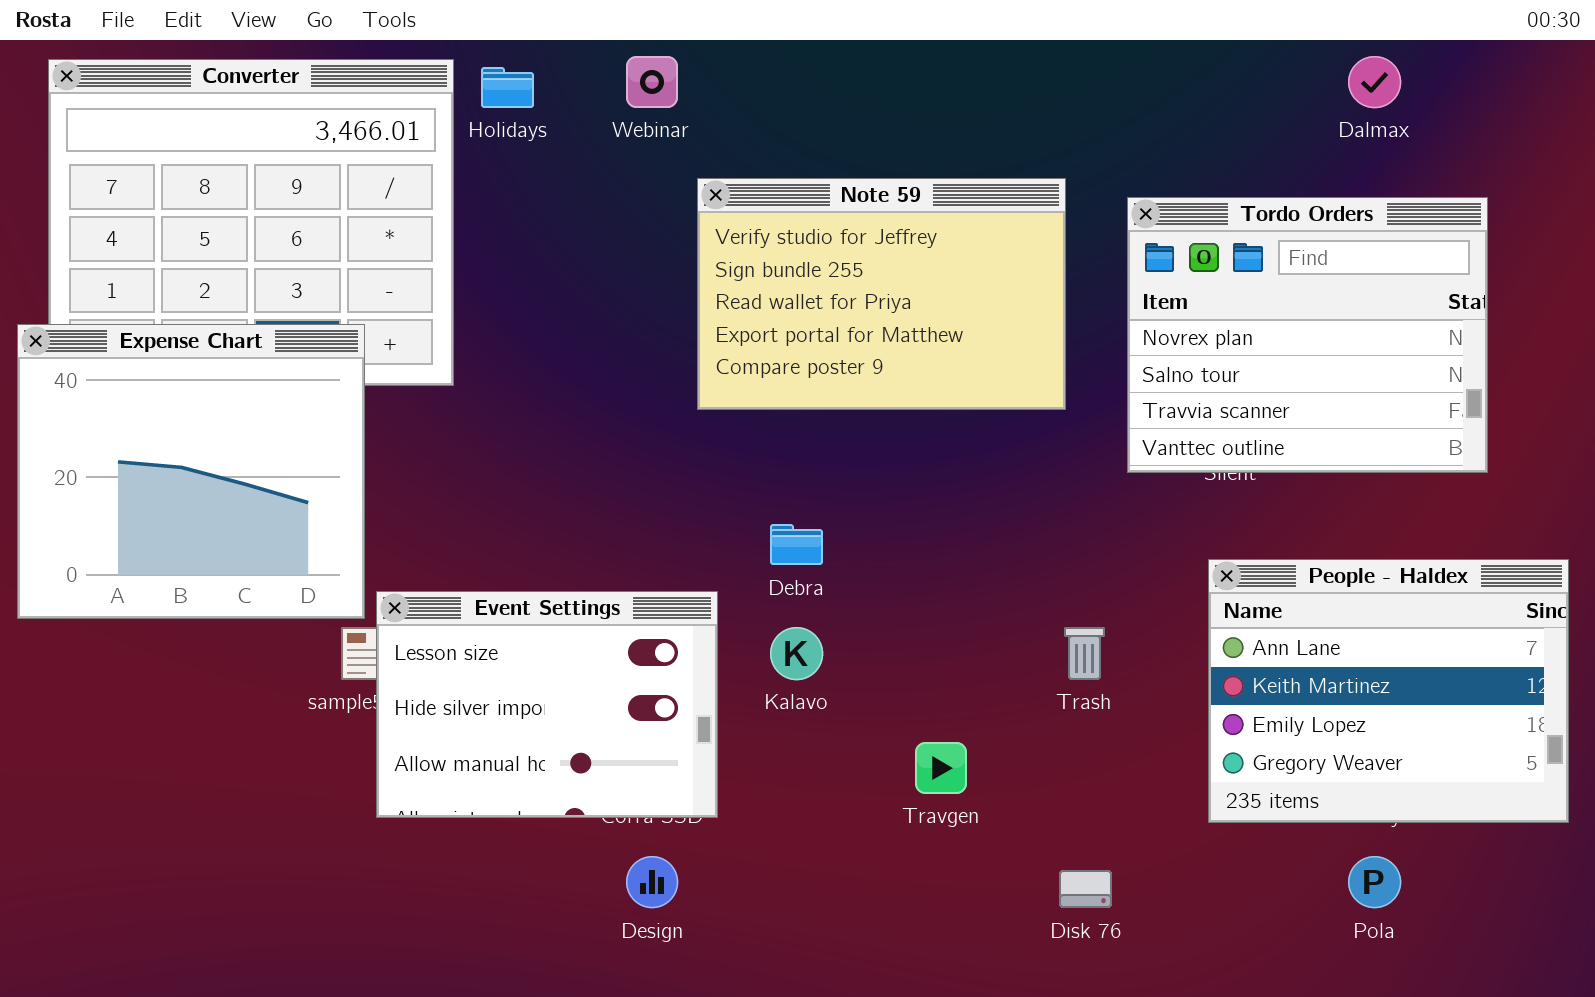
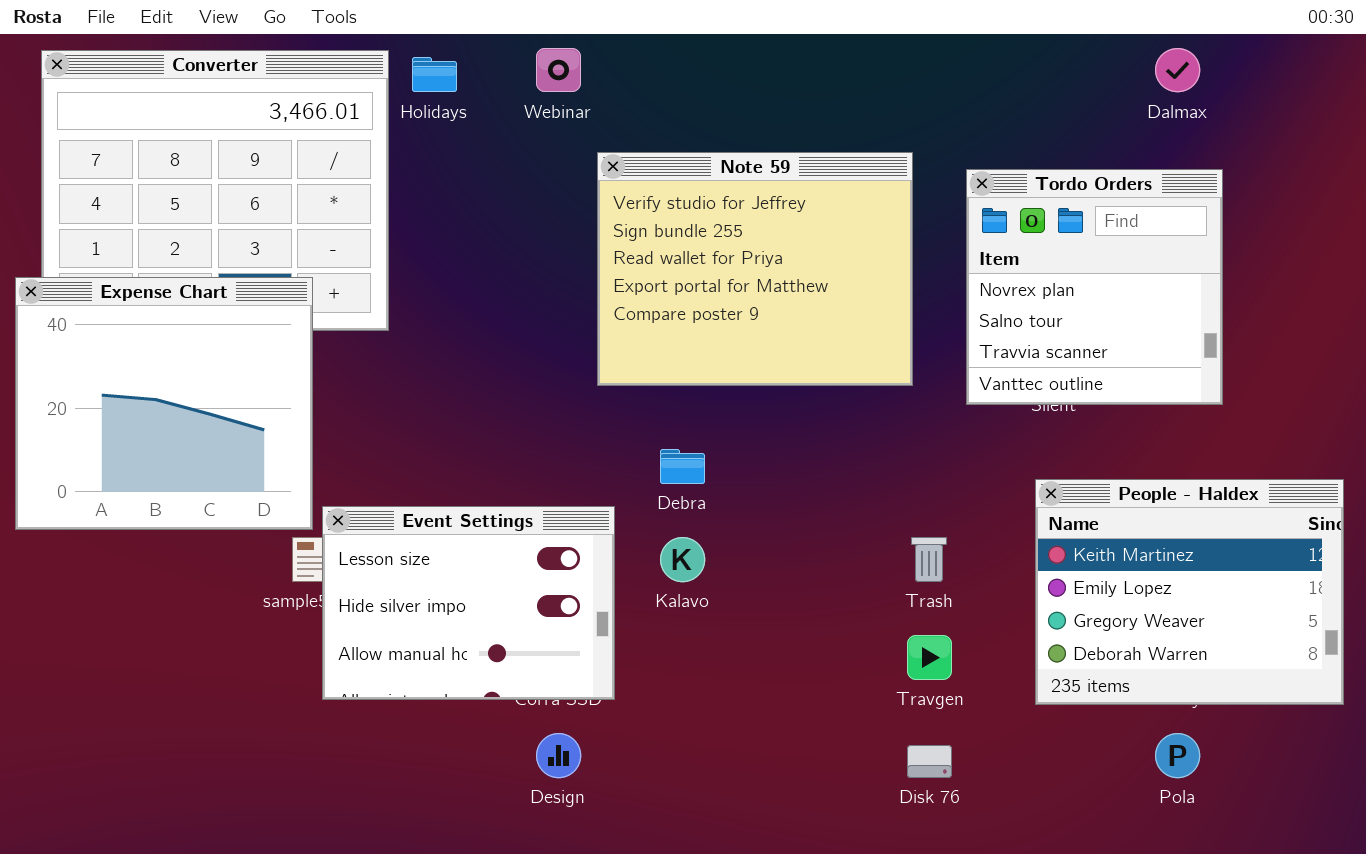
Note 59: [697,178,1066,410] -> [597,152,913,386], resized
Tordo Orders: [1127,197,1488,473] -> [966,169,1223,405], resized
People - Haldex: [1208,559,1569,823] -> [1035,479,1344,705], scrolled down 1 row
Travgen: [915,742,967,794] -> [907,635,952,680], moved

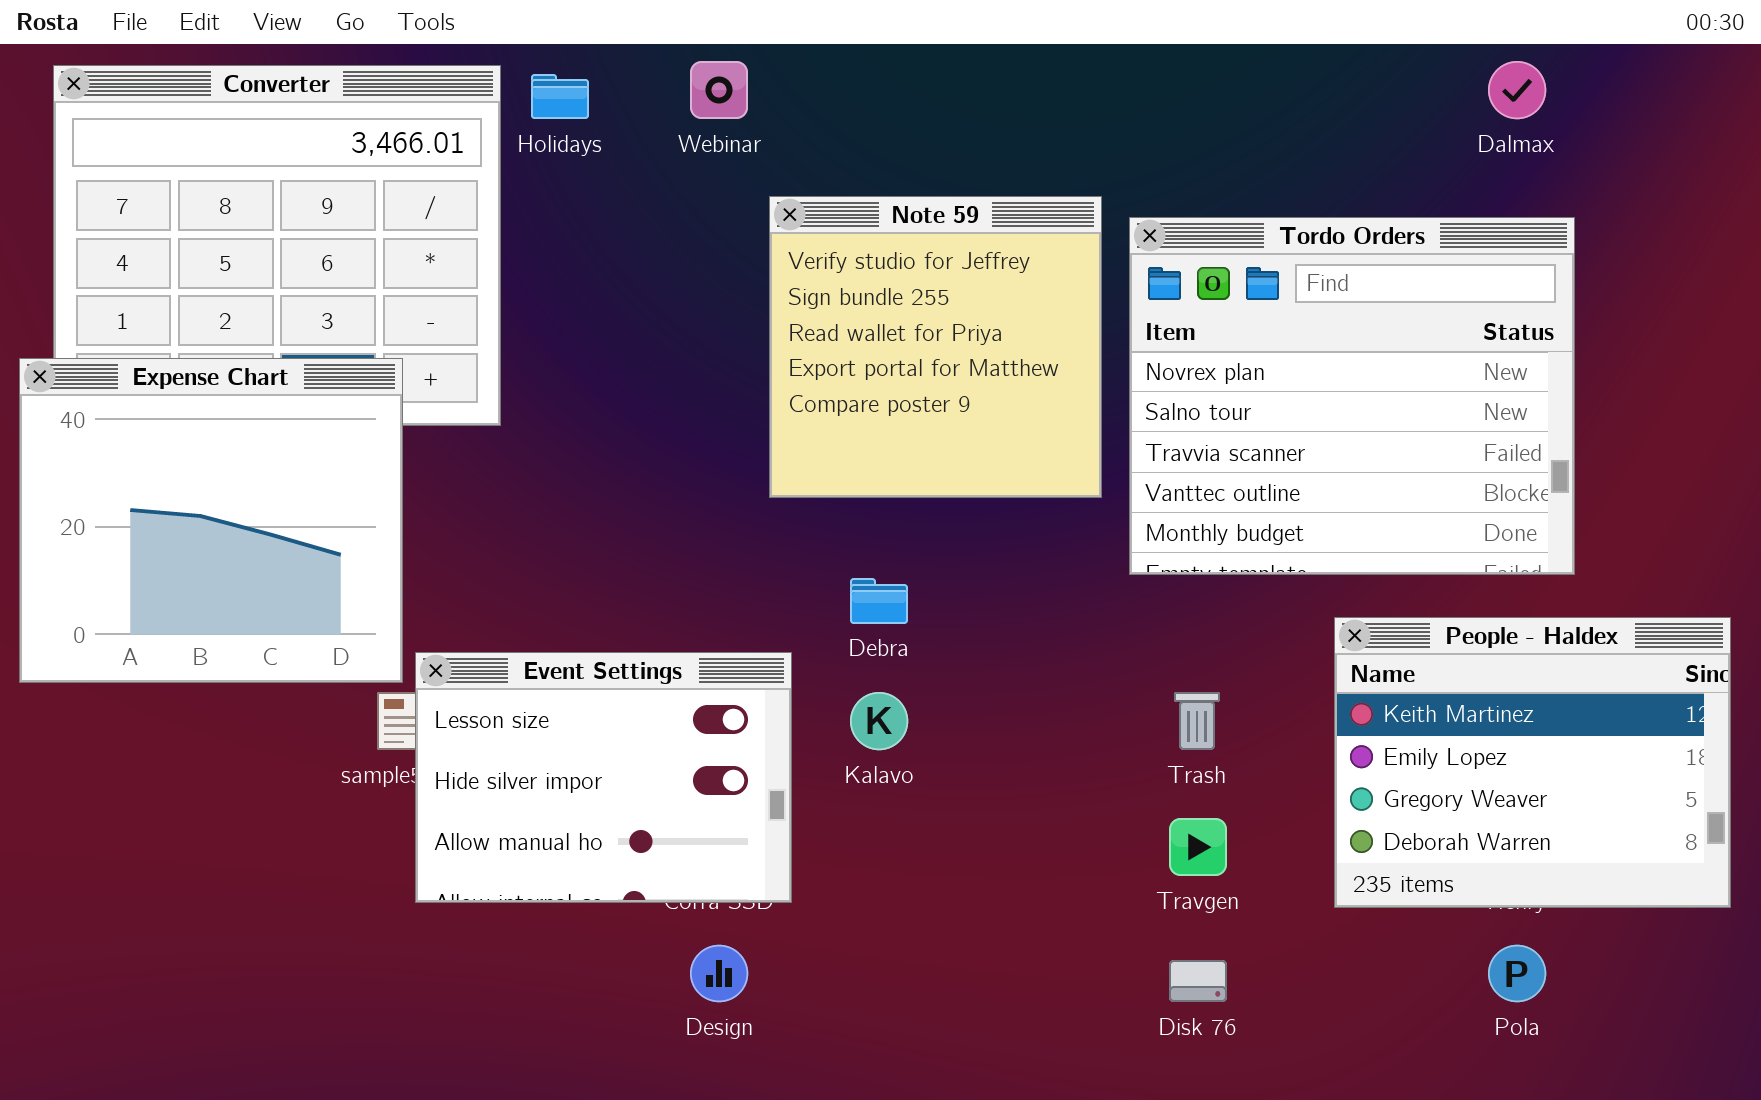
Note 59: [597,152,913,386] -> [769,196,1102,498], resized
Tordo Orders: [966,169,1223,405] -> [1129,217,1575,575], resized

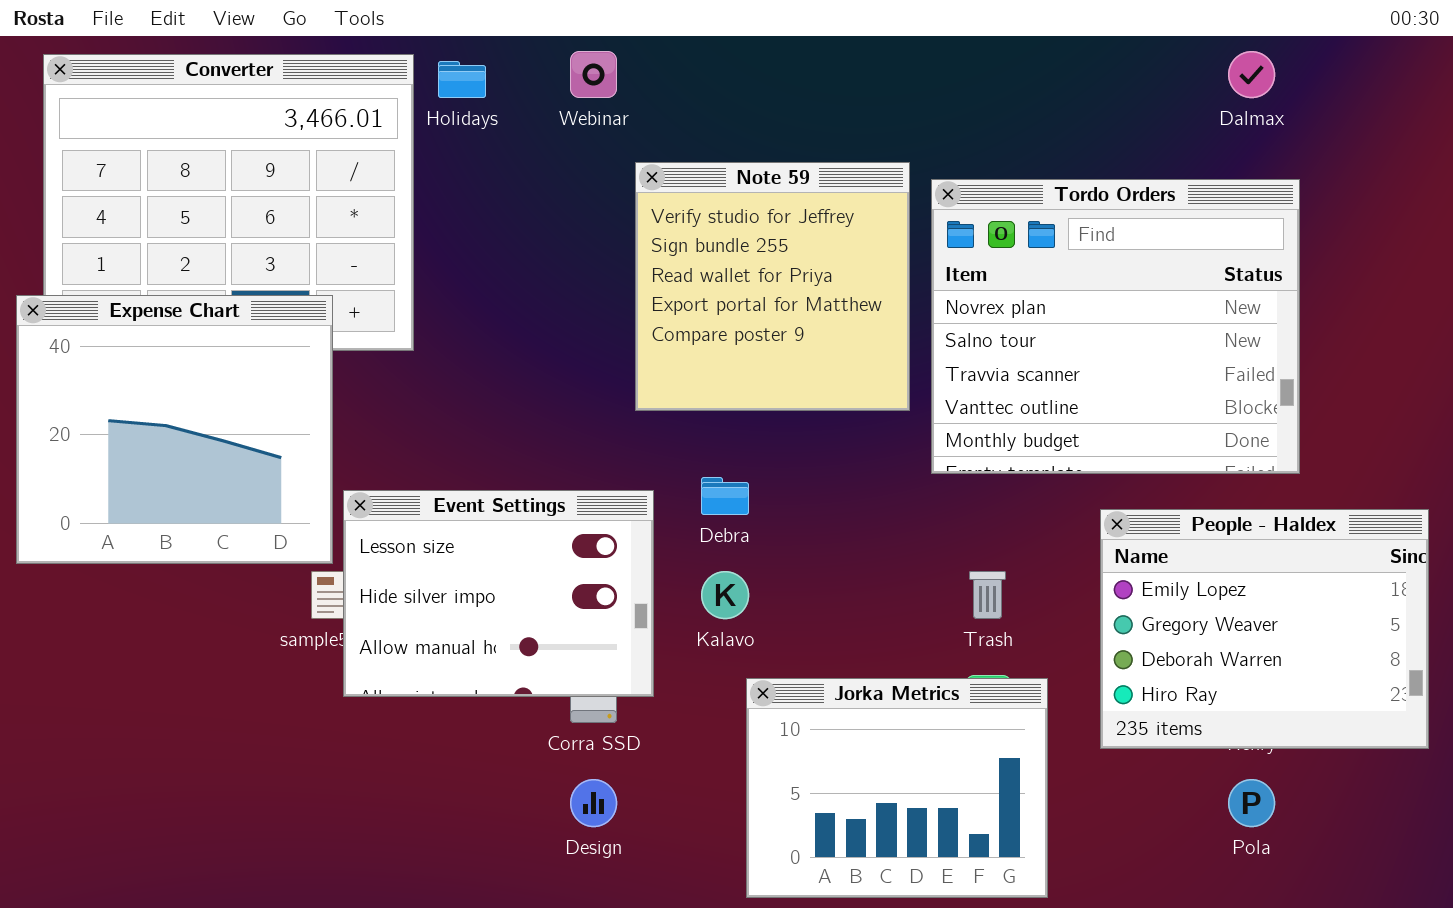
People - Haldex: [1334,617,1731,908] -> [1100,509,1429,749], scrolled down 1 row
Event Settings: [415,652,792,903] -> [343,490,654,697], moved
Jorka Metrics: none -> [746,678,1048,898], opened

